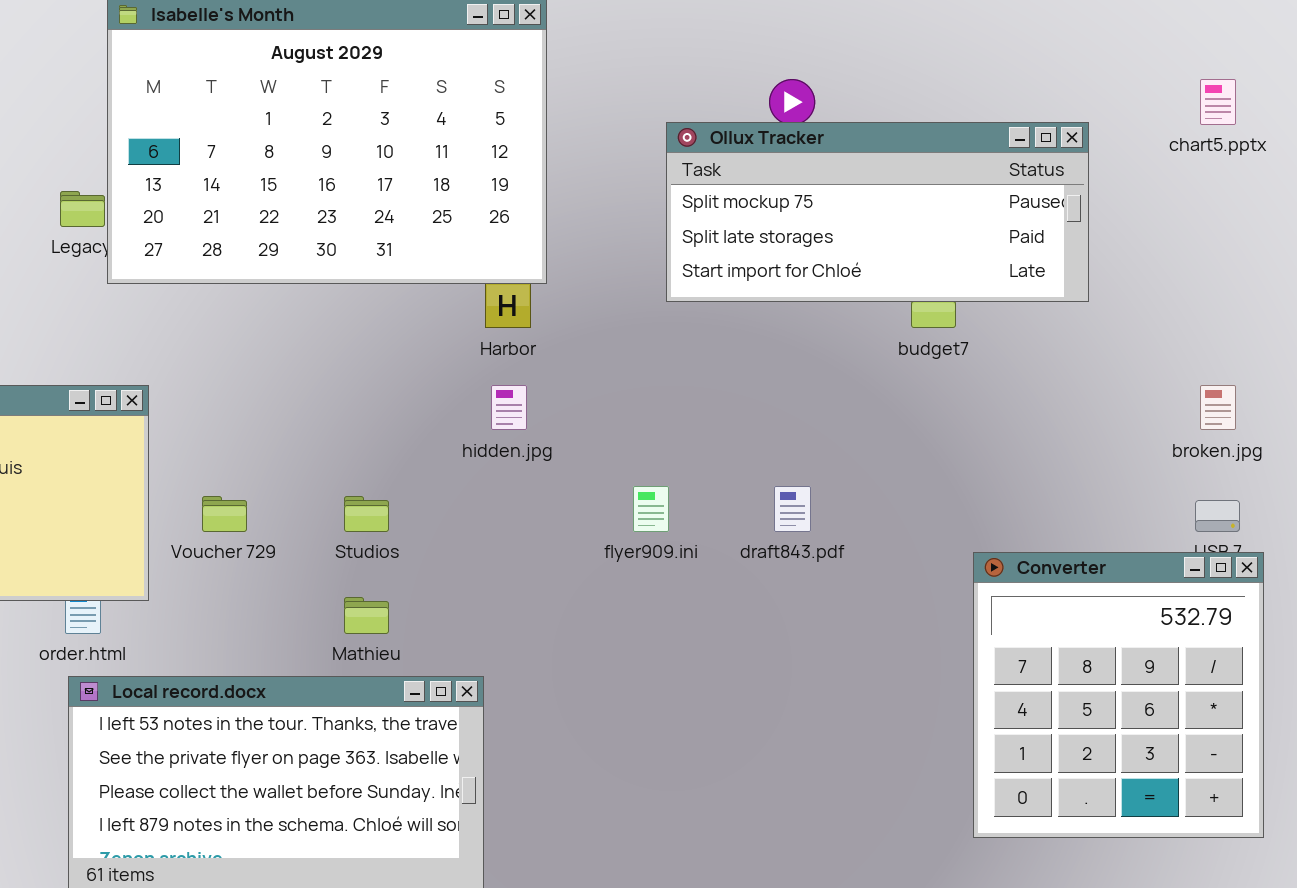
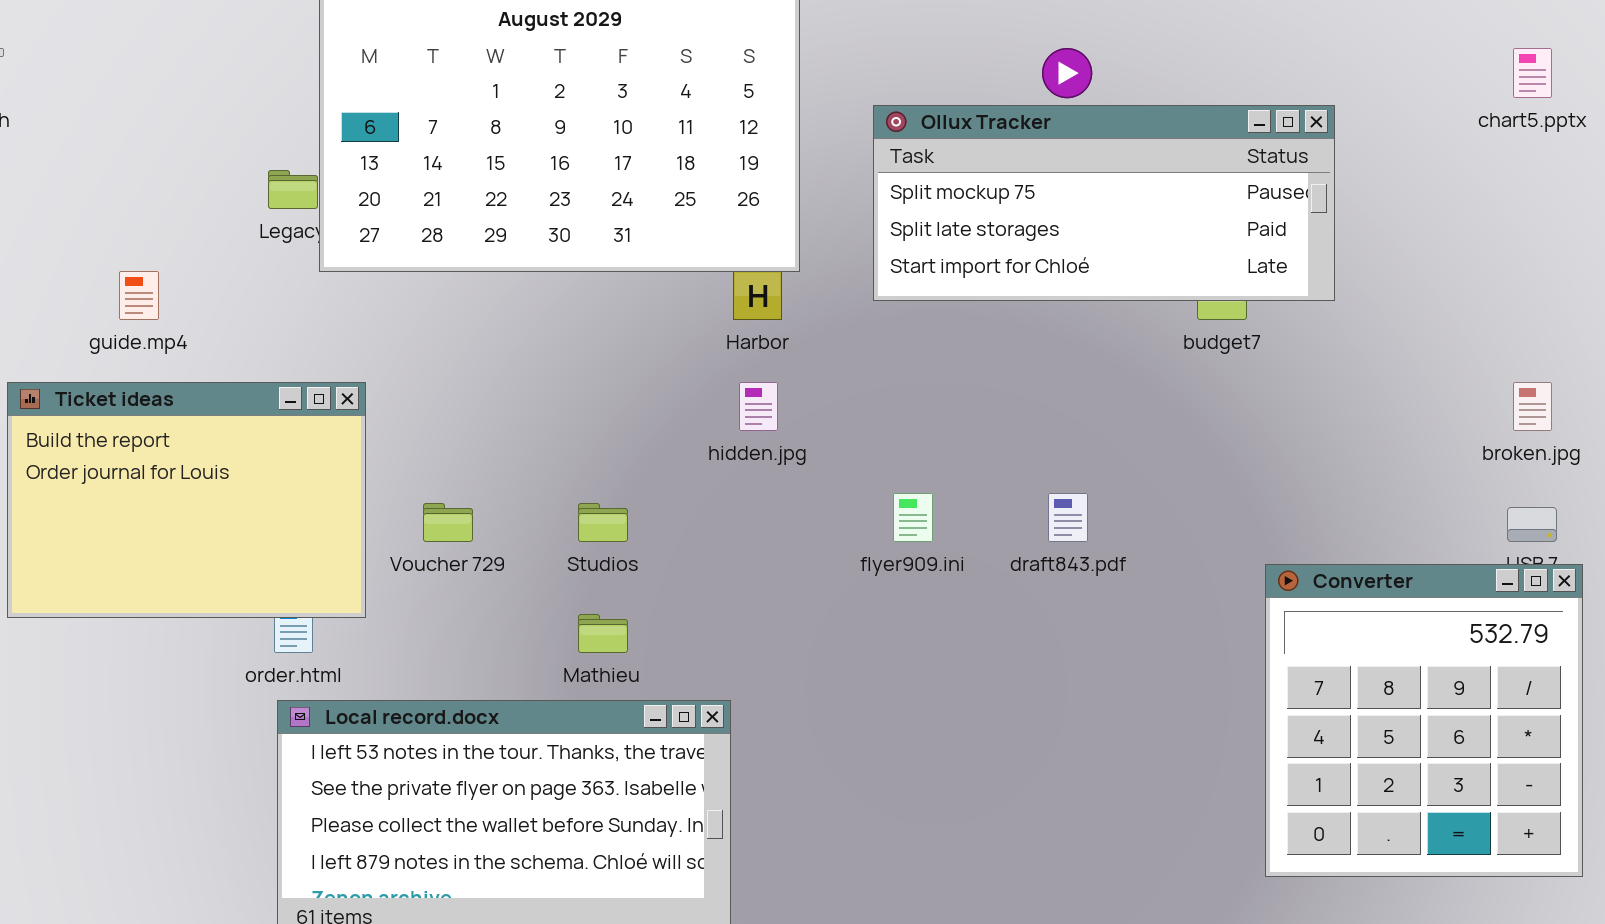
Ollux Tracker: [666,122,1089,302] -> [873,105,1335,301], moved

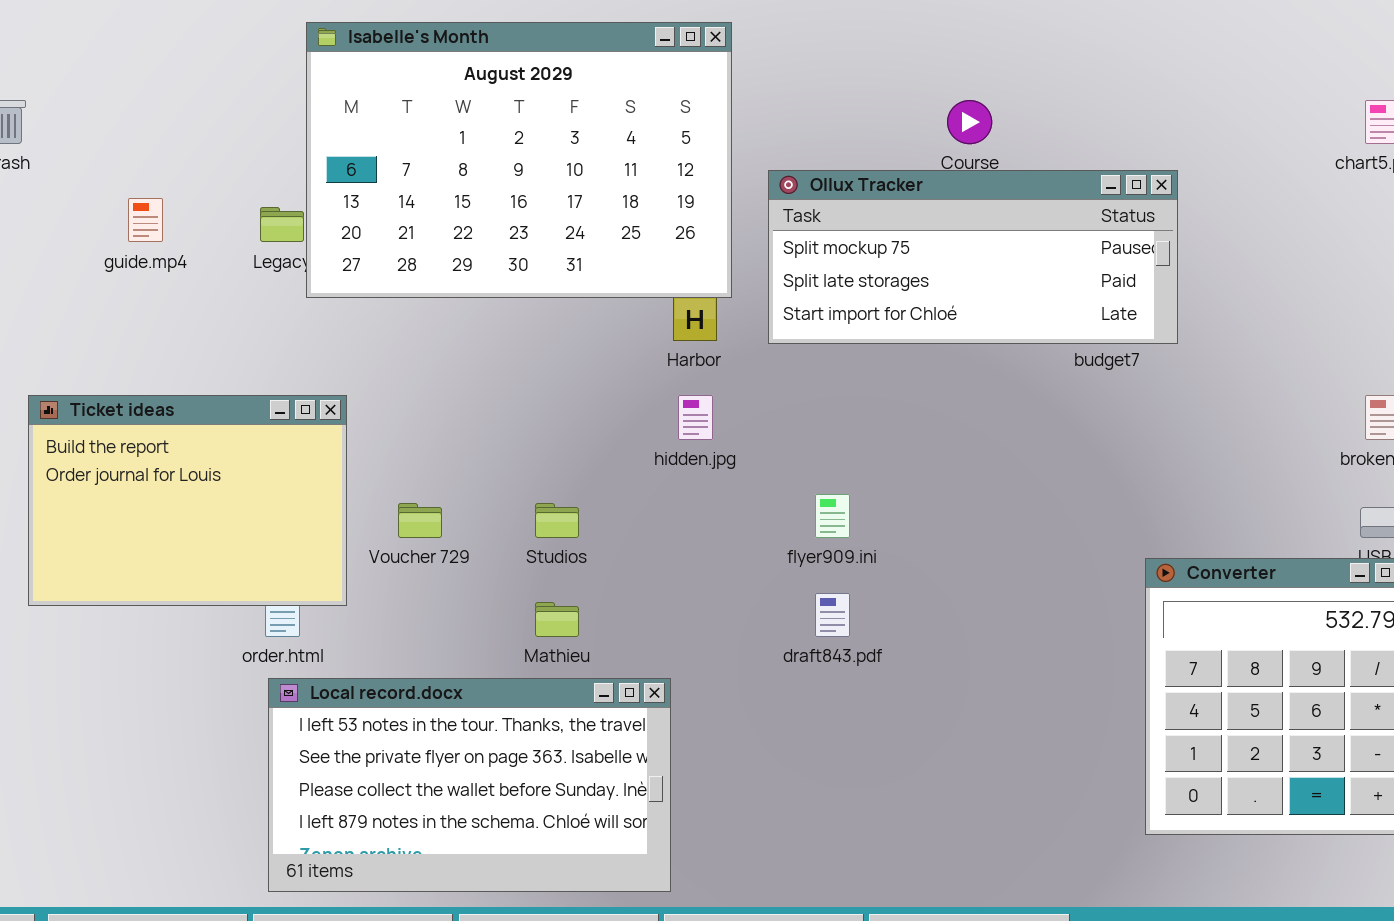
Ollux Tracker: [873,105,1335,301] -> [768,170,1178,344], moved
guide.mp4: [119,271,159,320] -> [128,198,163,242], moved
draft843.pdf: [1048,493,1088,542] -> [815,593,850,637], moved

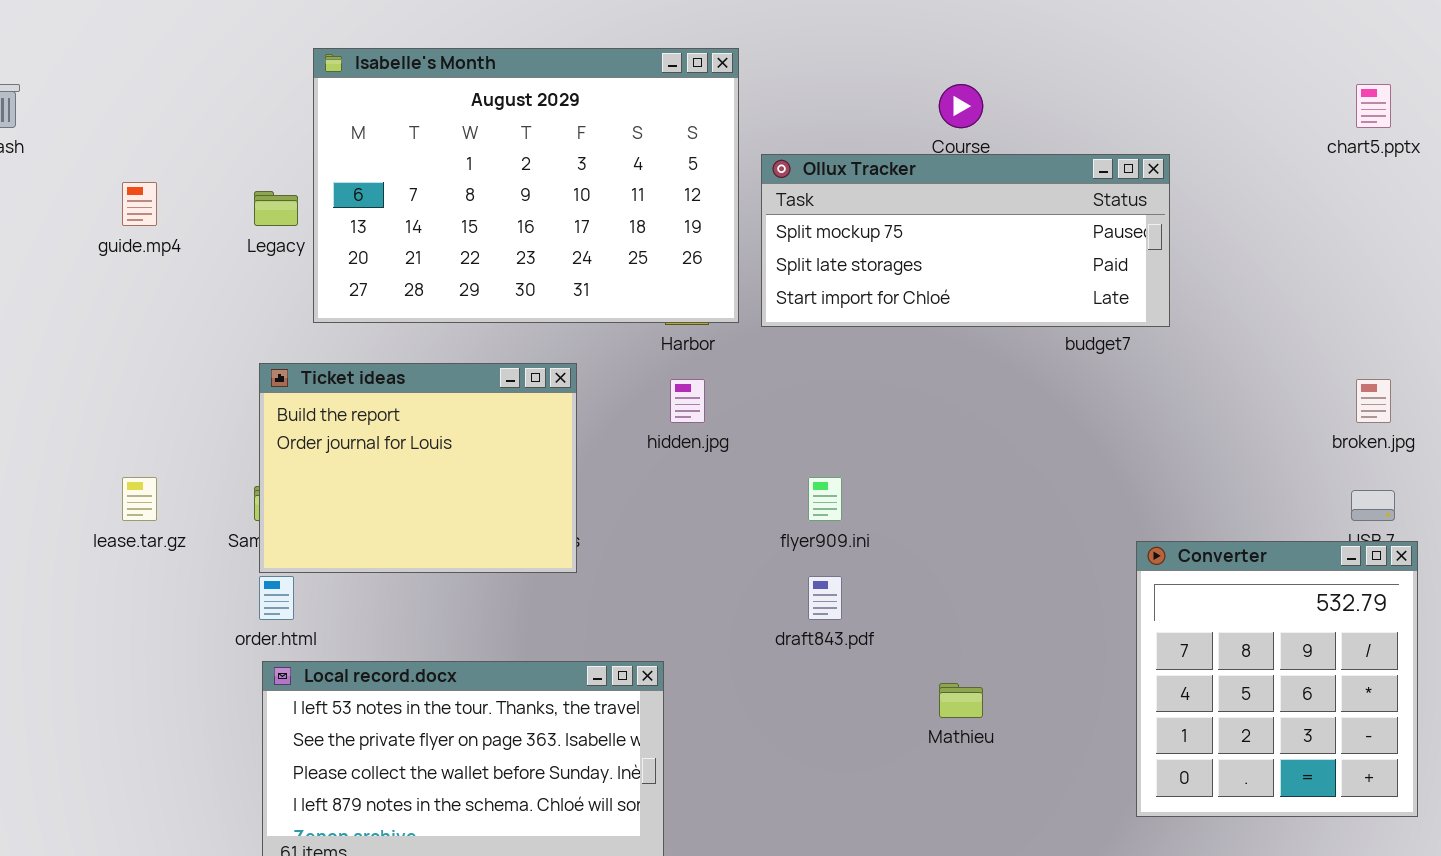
Isabelle's Month: [306,22,732,298] -> [313,48,739,323], moved
Ticket ideas: [28,395,347,606] -> [259,363,577,573], moved
Mathieu: [535,602,579,637] -> [939,683,983,718], moved

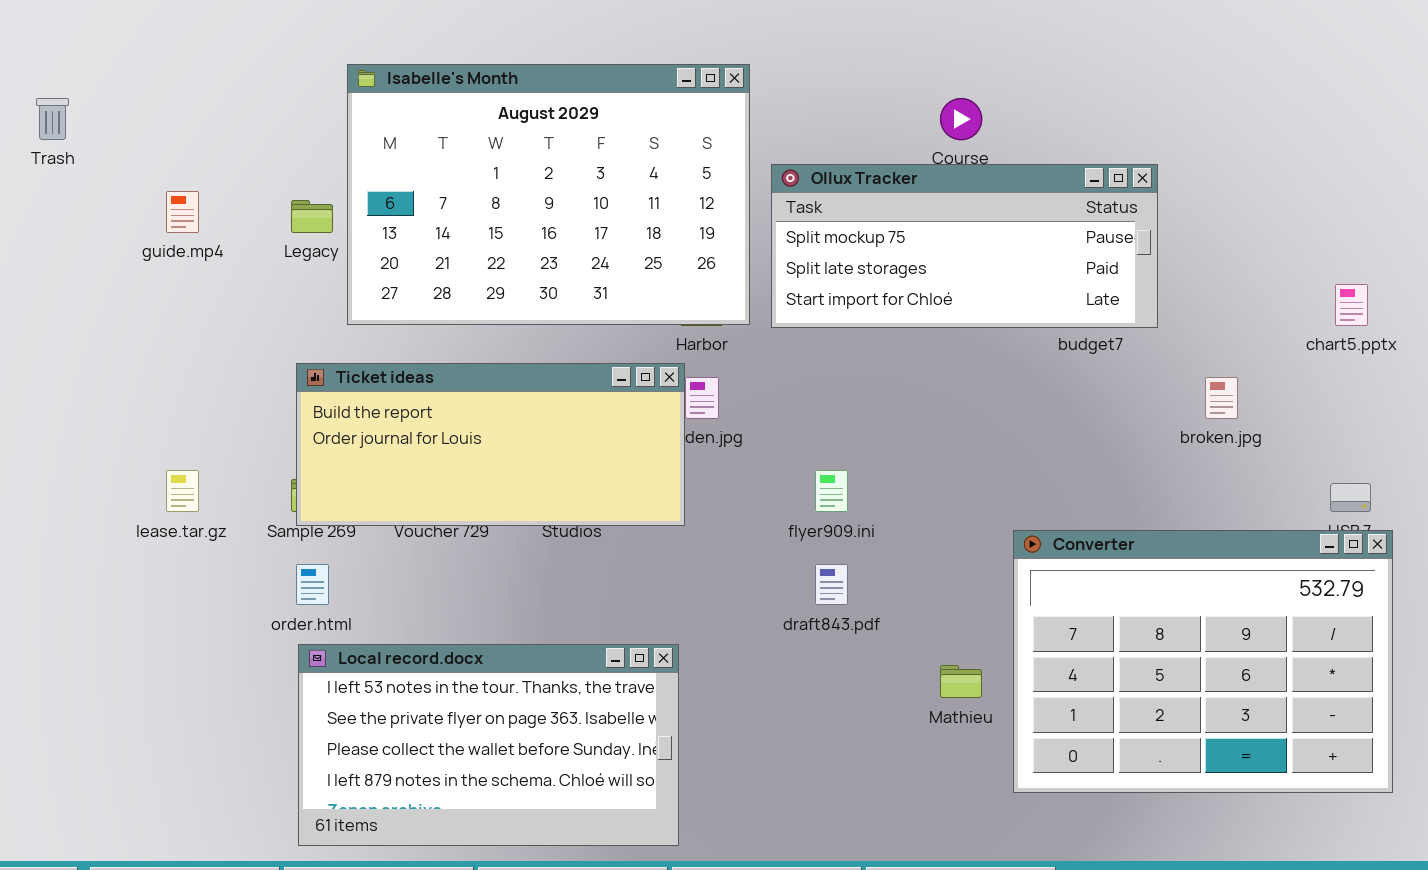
chart5.pptx: [1356,84,1391,128] -> [1335,284,1368,326], moved
Ticket ideas: [259,363,577,573] -> [296,363,685,526], resized
broken.jpg: [1356,379,1391,423] -> [1205,377,1238,419], moved
Converter: [1136,541,1418,817] -> [1013,530,1393,793], resized

